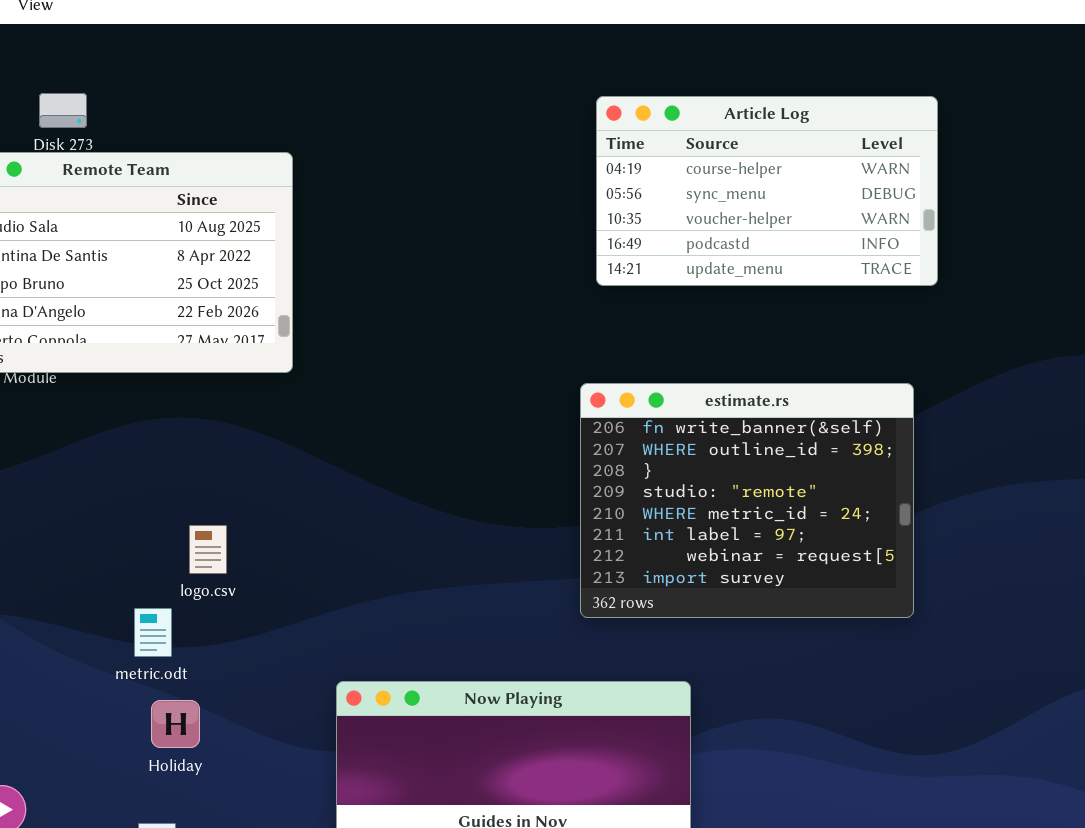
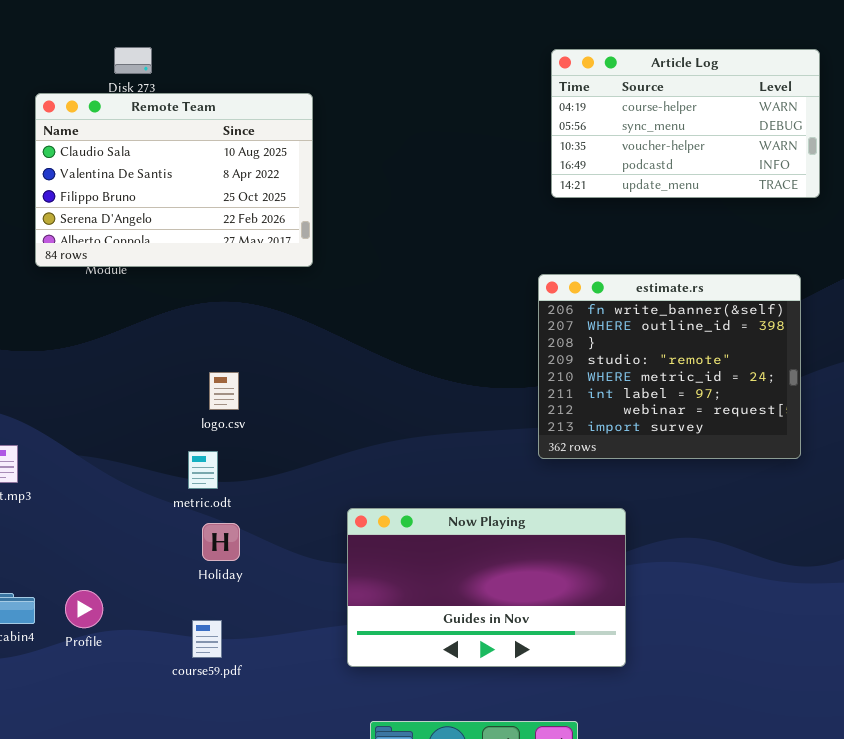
logo.csv: [189,525,227,574] -> [209,372,239,410], moved

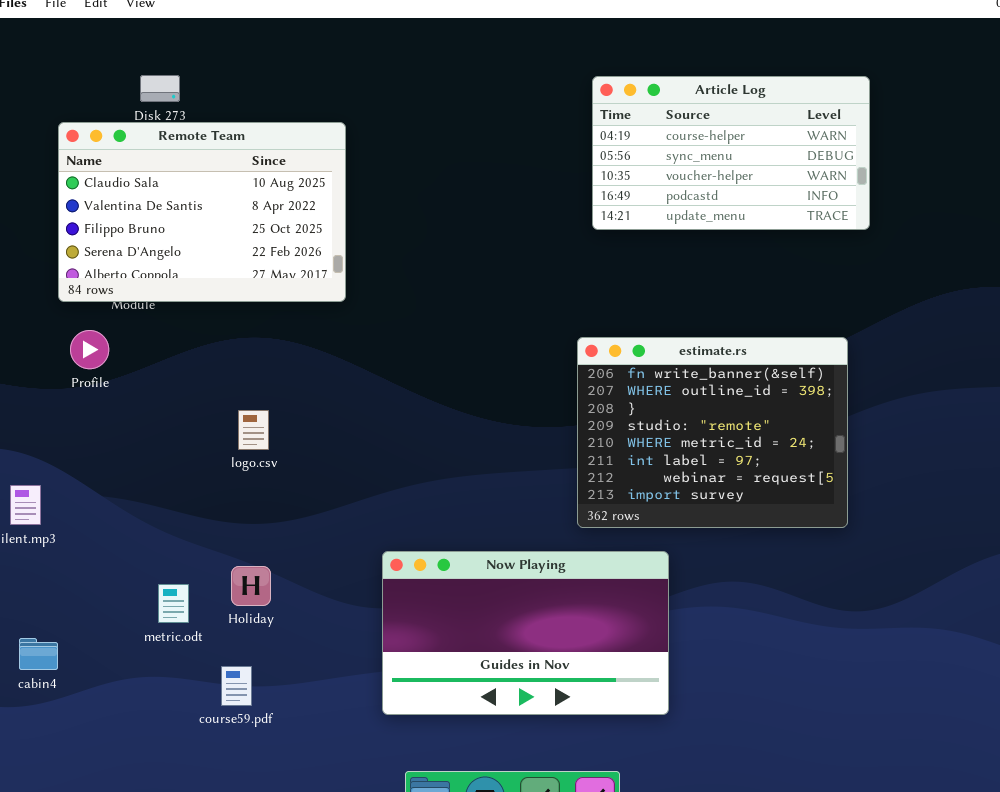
estimate.rs: [538,274,801,459] -> [577,337,848,528], moved
metric.odt: [188,451,218,489] -> [158,584,189,623], moved
Profile: [65,590,103,628] -> [70,330,109,369], moved

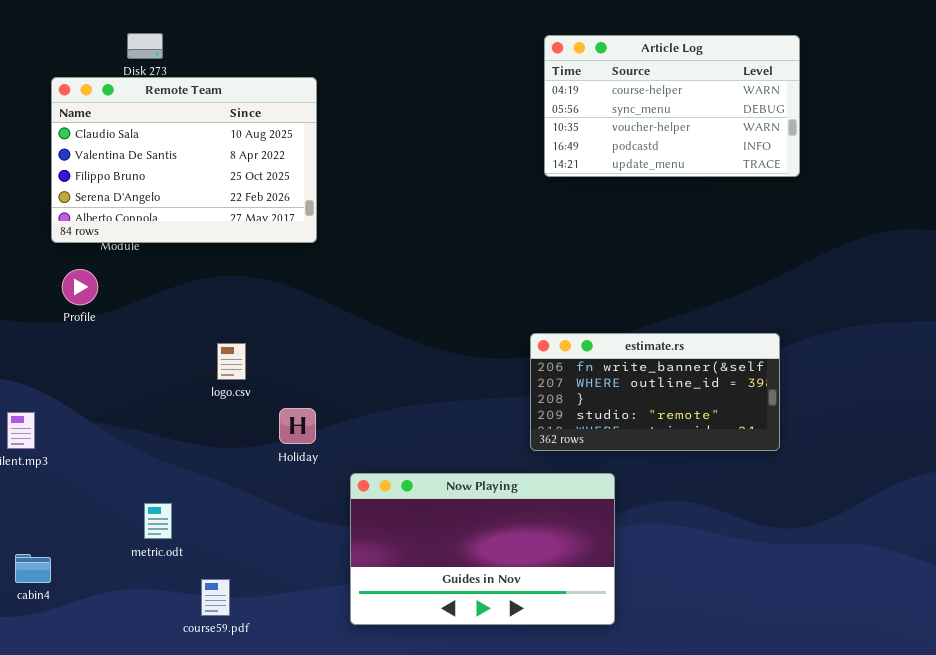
estimate.rs: [577,337,848,528] -> [530,333,780,451], resized
Holiday: [231,566,271,606] -> [279,408,316,444], moved

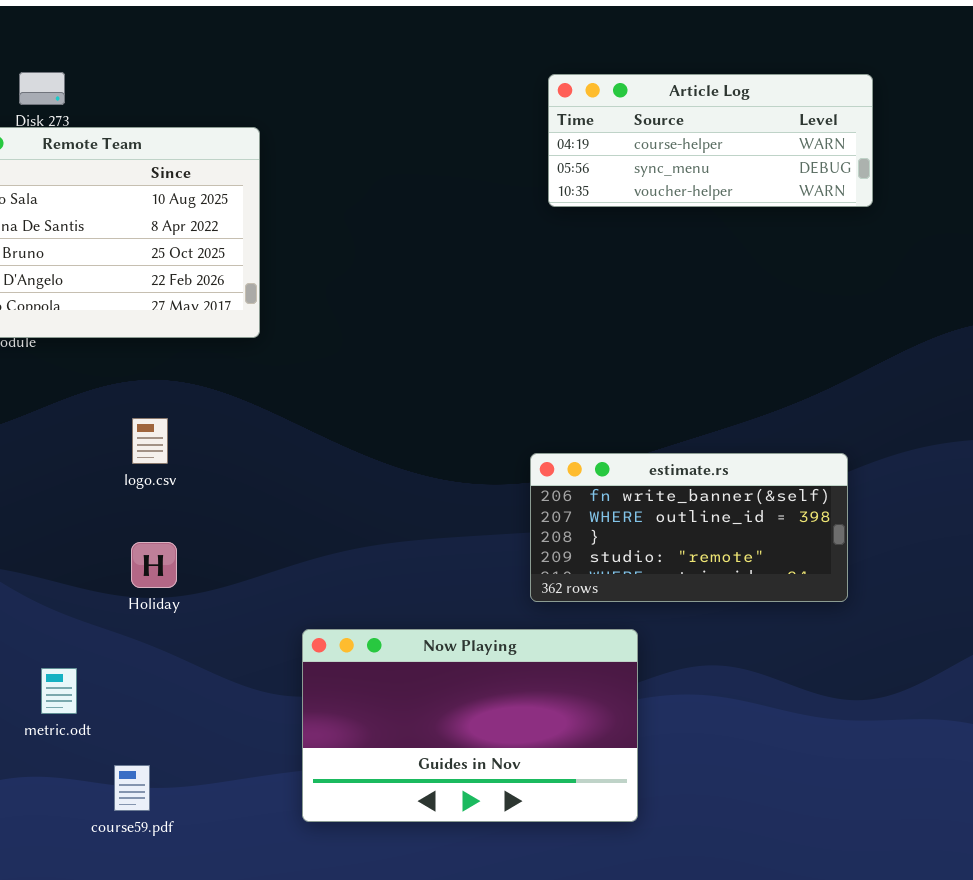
Article Log: [544,35,800,177] -> [548,74,873,207], resized
logo.csv: [217,343,246,380] -> [132,418,168,464], moved
Holiday: [279,408,316,444] -> [131,542,177,588], moved

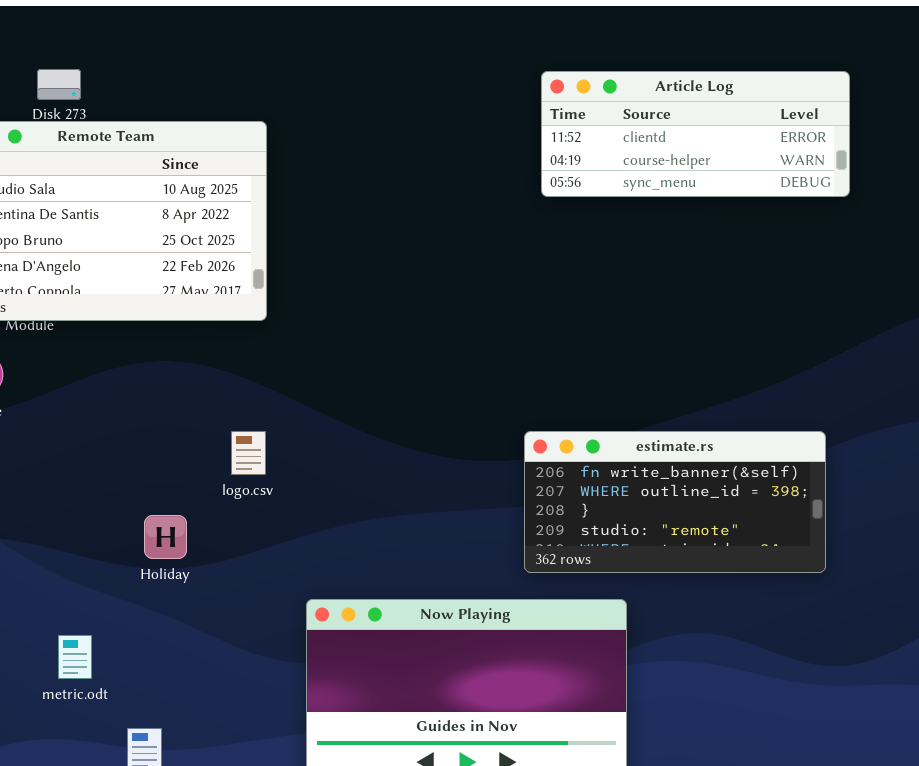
Article Log: [548,74,873,207] -> [541,71,850,197], scrolled up 1 row
logo.csv: [132,418,168,464] -> [231,431,266,475], moved

